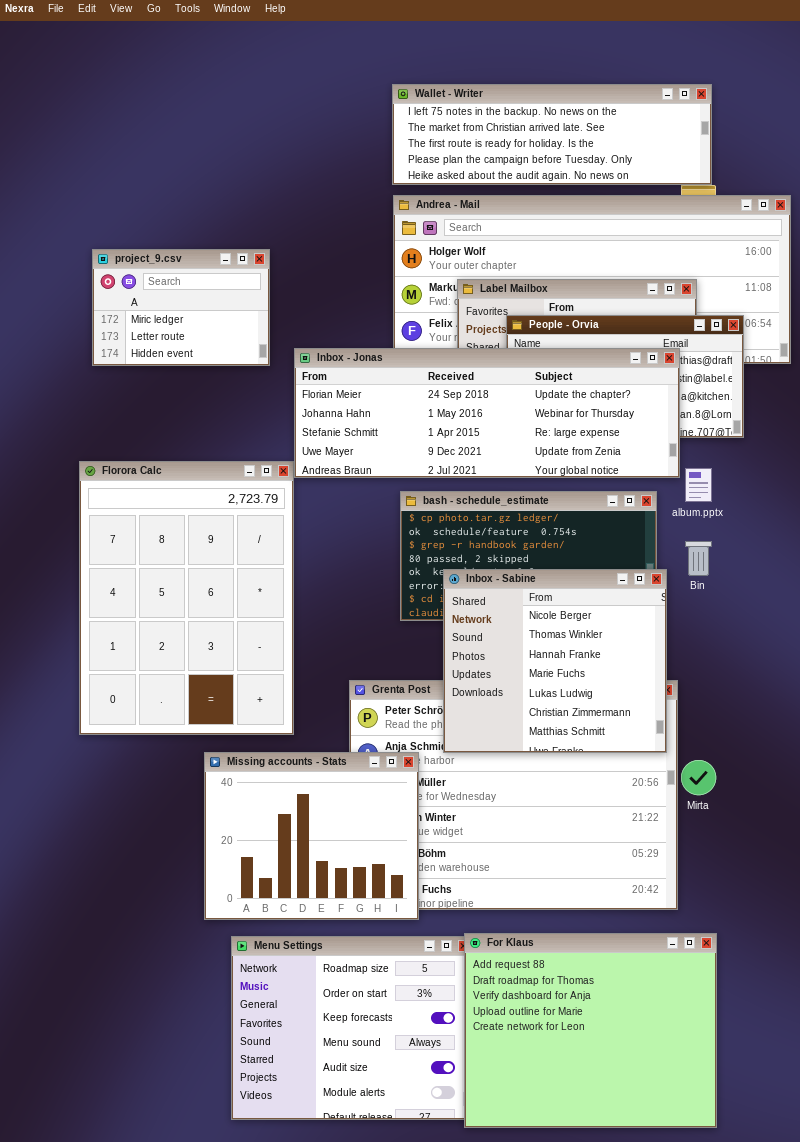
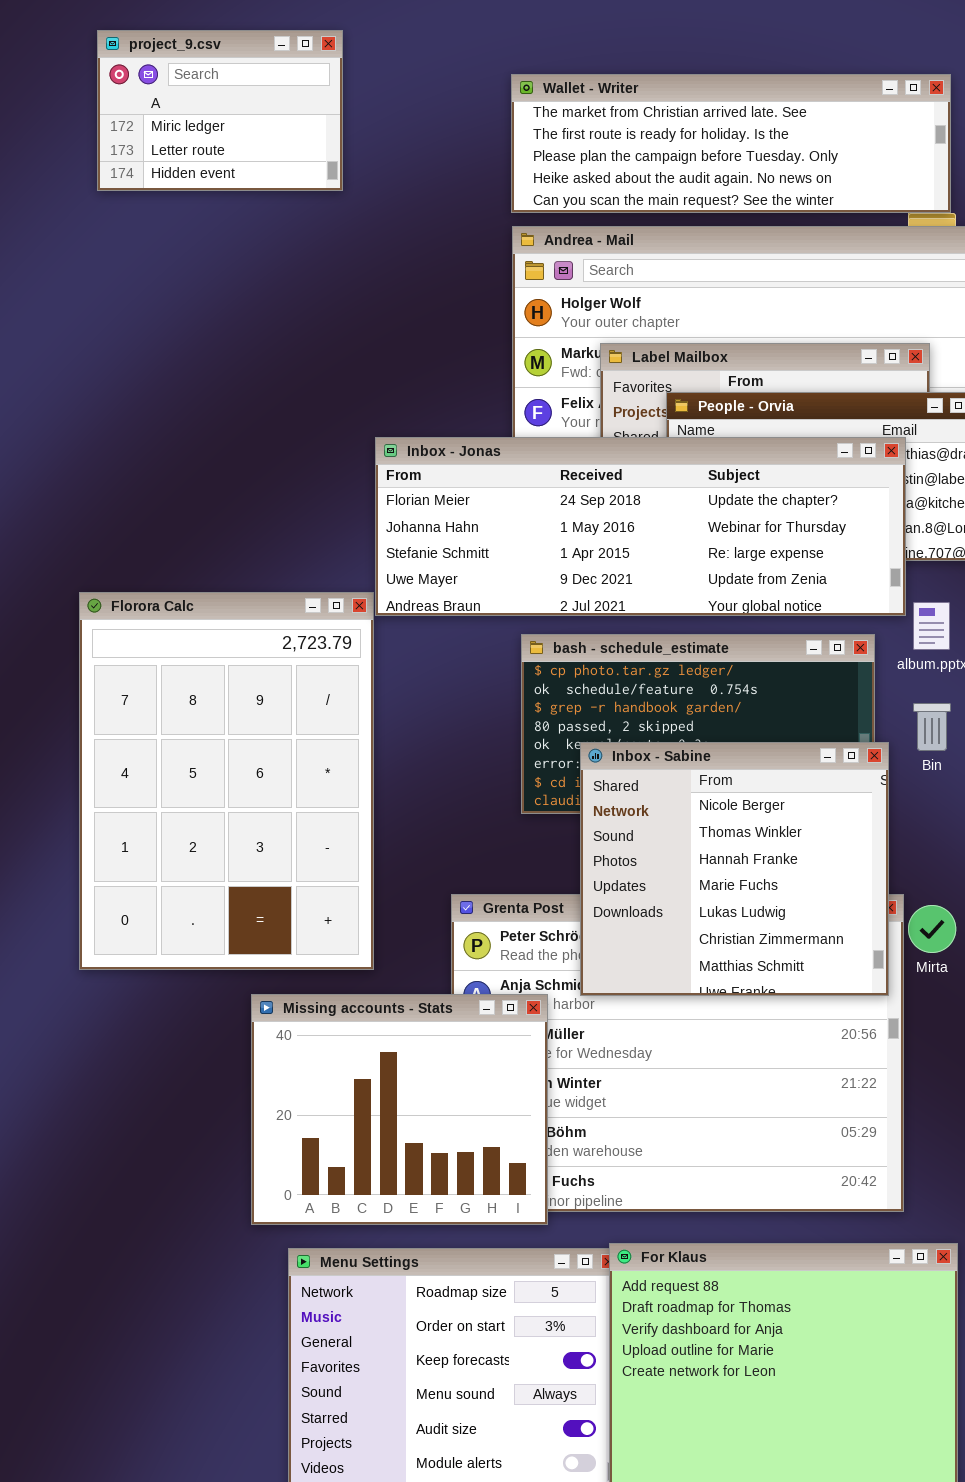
Wallet - Writer: [392,84,712,185] -> [511,74,951,213], scrolled down 1 row
project_9.csv: [92,249,270,366] -> [97,30,343,191], moved
Mirta: [681,760,716,795] -> [908,905,956,953], moved

